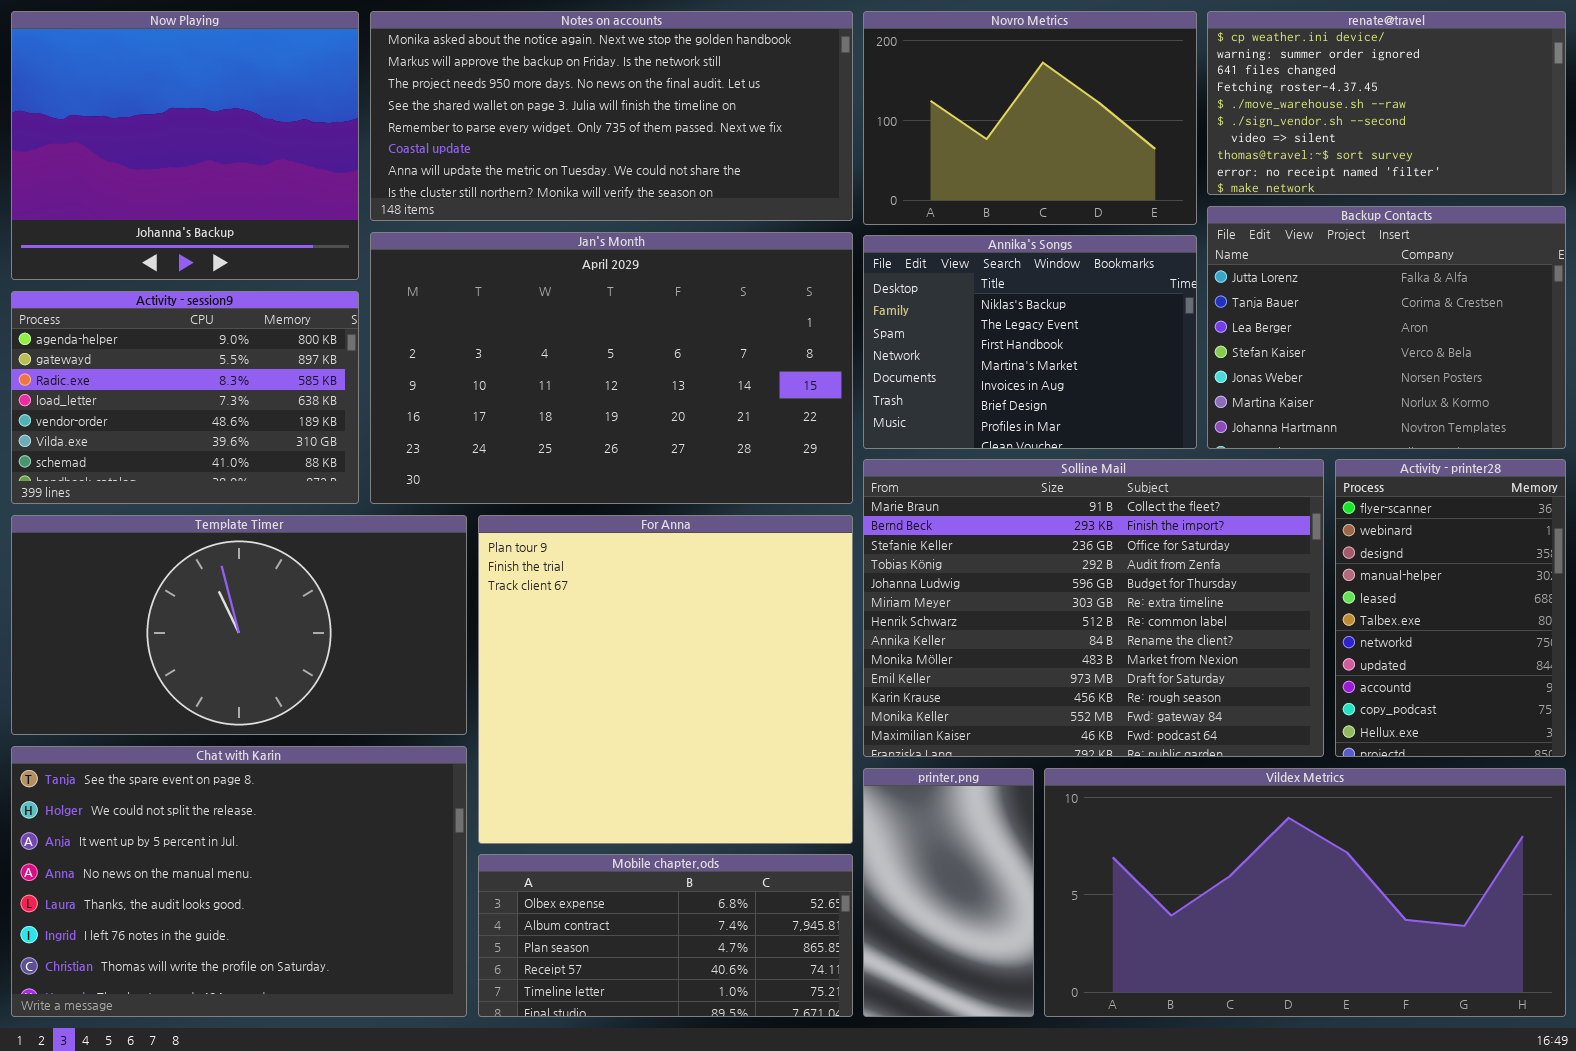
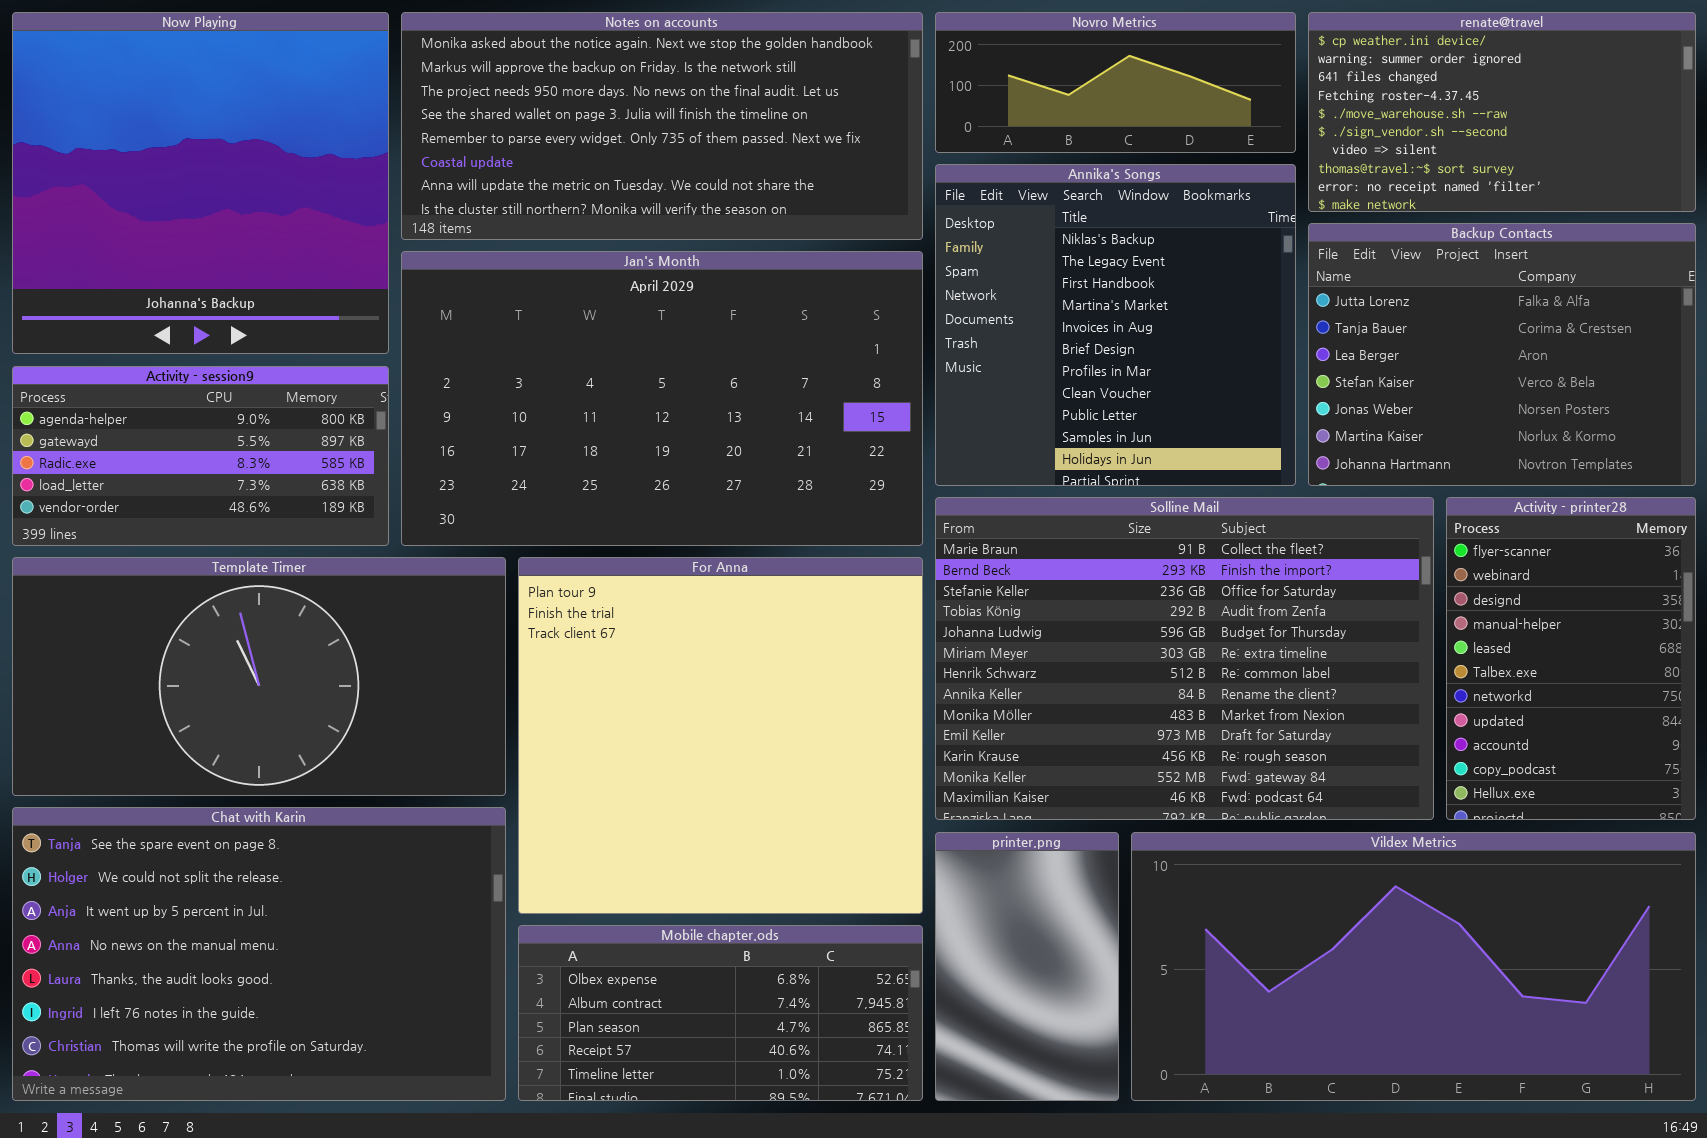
Now Playing: [11,11,359,280] -> [12,12,389,354], resized
Novro Metrics: [863,11,1197,225] -> [935,12,1296,153], resized
Annika's Songs: [863,235,1197,449] -> [935,164,1296,486], resized
Activity - session9: [11,291,359,504] -> [12,366,389,546], resized

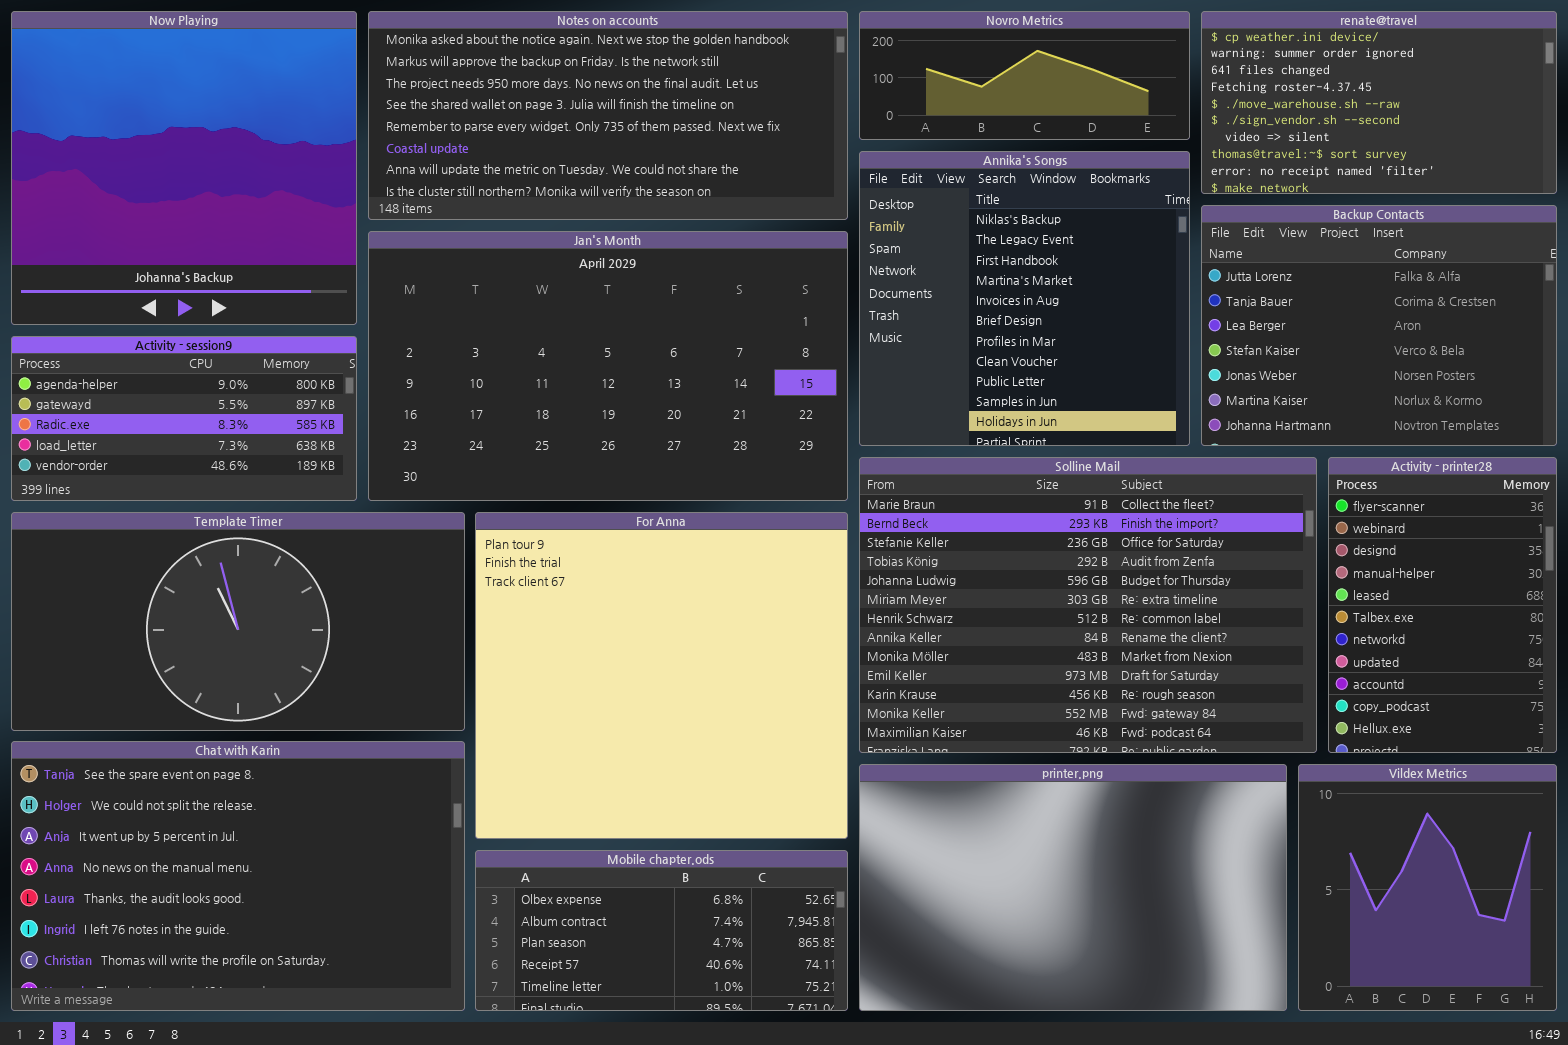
printer.png: [935,832,1119,1101] -> [859,764,1287,1011], resized
Vildex Metrics: [1131,832,1696,1101] -> [1298,764,1557,1011], resized

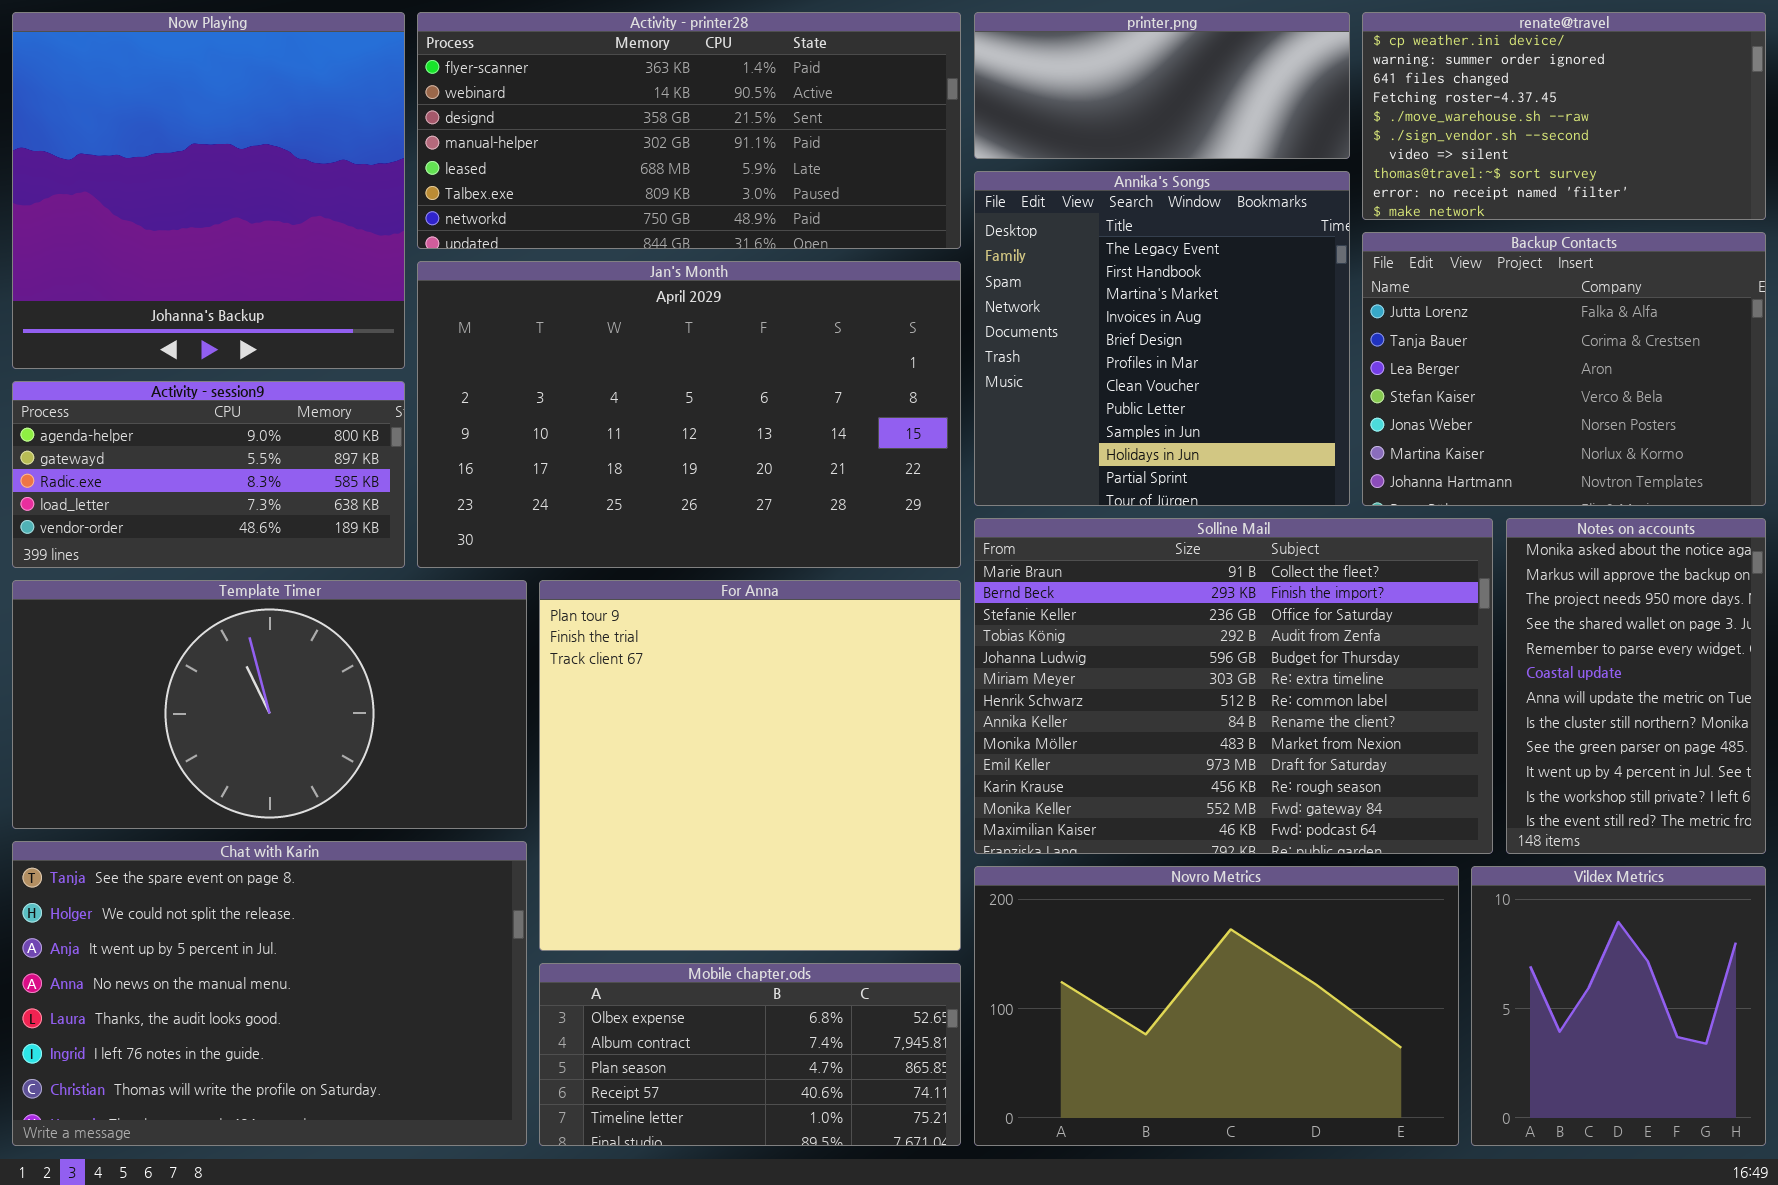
Notes on accounts: [368,11,848,220] -> [1506,518,1766,854], moved, resized
Novro Metrics: [859,11,1190,140] -> [974,866,1459,1146], moved, resized
Annika's Songs: [859,151,1190,446] -> [974,171,1350,506], scrolled down 1 row
Activity - printer28: [1328,457,1557,753] -> [417,12,961,249], moved, resized
printer.png: [859,764,1287,1011] -> [974,12,1350,159], moved, resized

